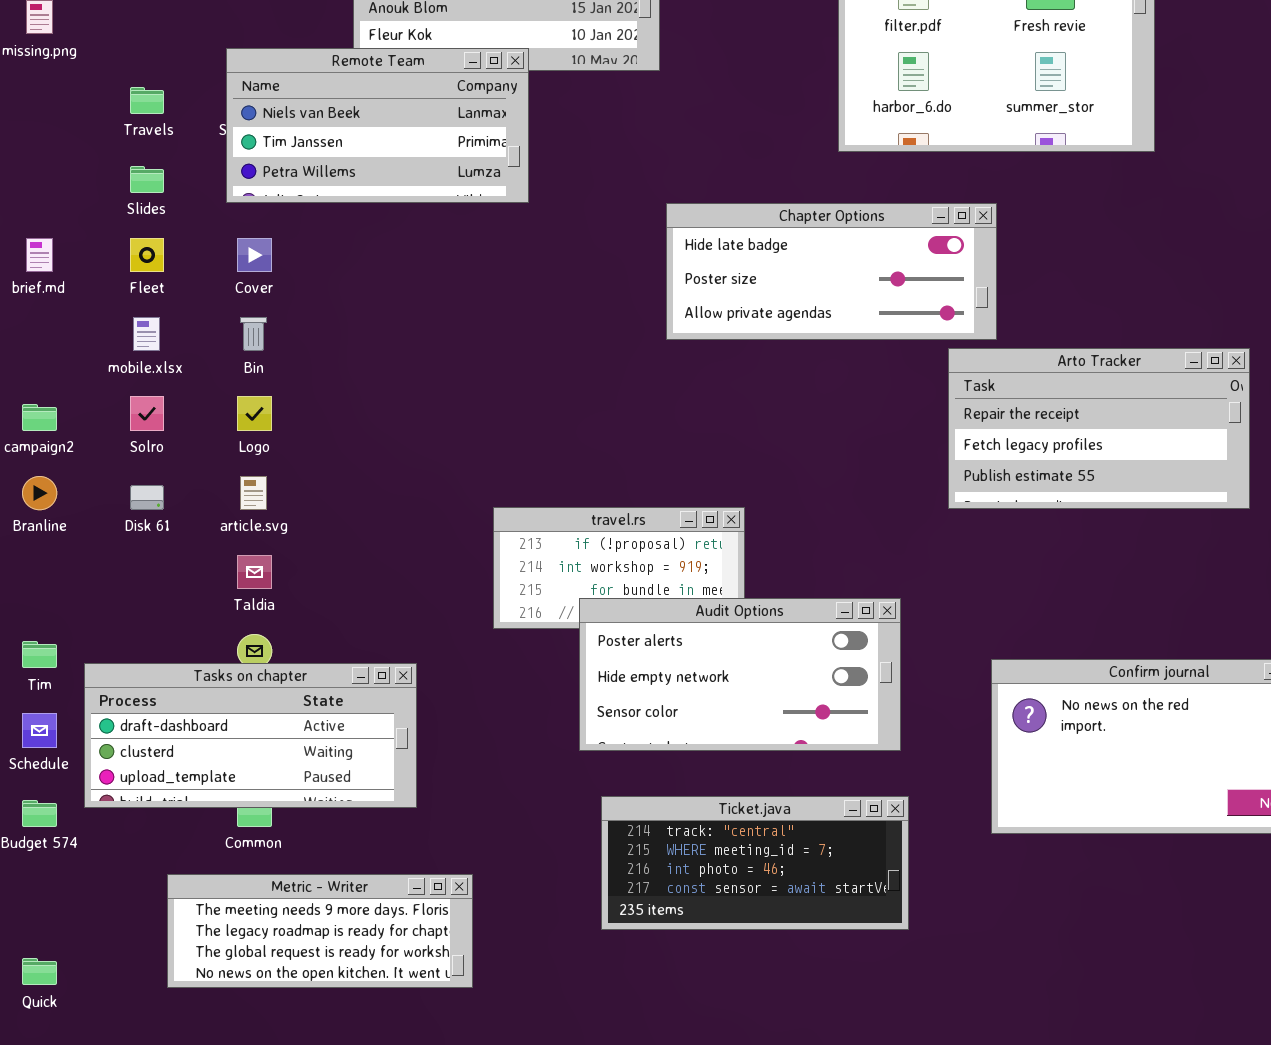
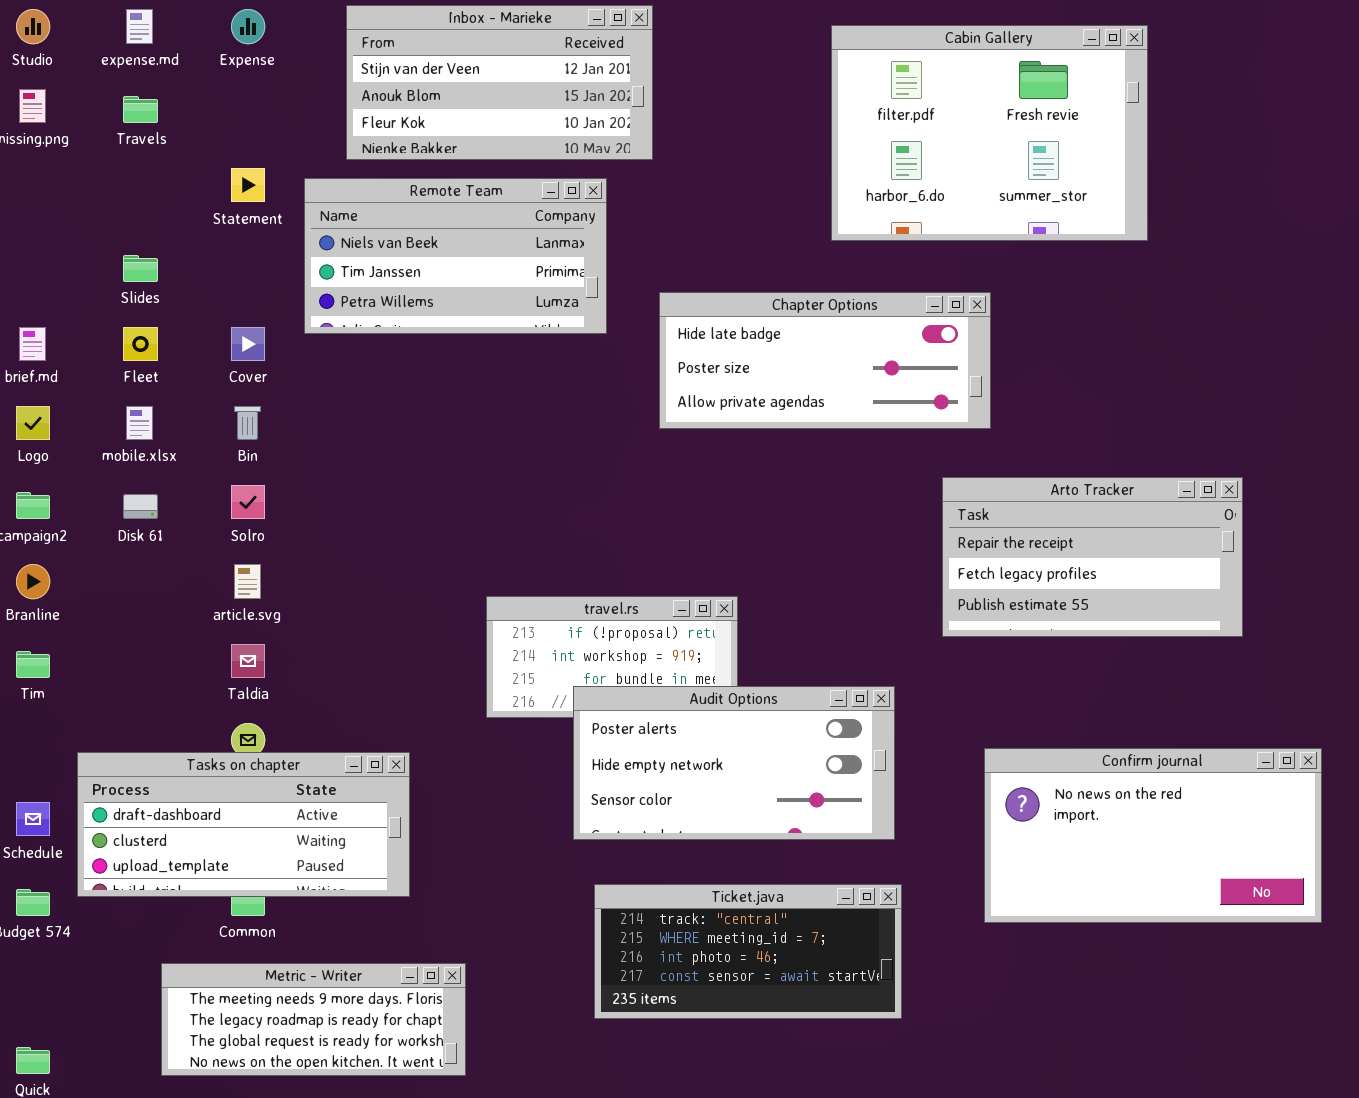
Remote Team: [226,48,529,203] -> [304,178,607,334], moved
Travels: [130,87,164,114] -> [123,96,158,123], moved
Arto Tracker: [948,348,1250,509] -> [942,477,1243,637], moved
Solro: [130,396,164,431] -> [231,485,265,519], moved
Logo: [237,396,272,431] -> [16,406,50,440], moved
Disk 61: [130,485,164,510] -> [123,494,158,519], moved
Tim: [22,641,57,668] -> [16,651,50,678], moved

